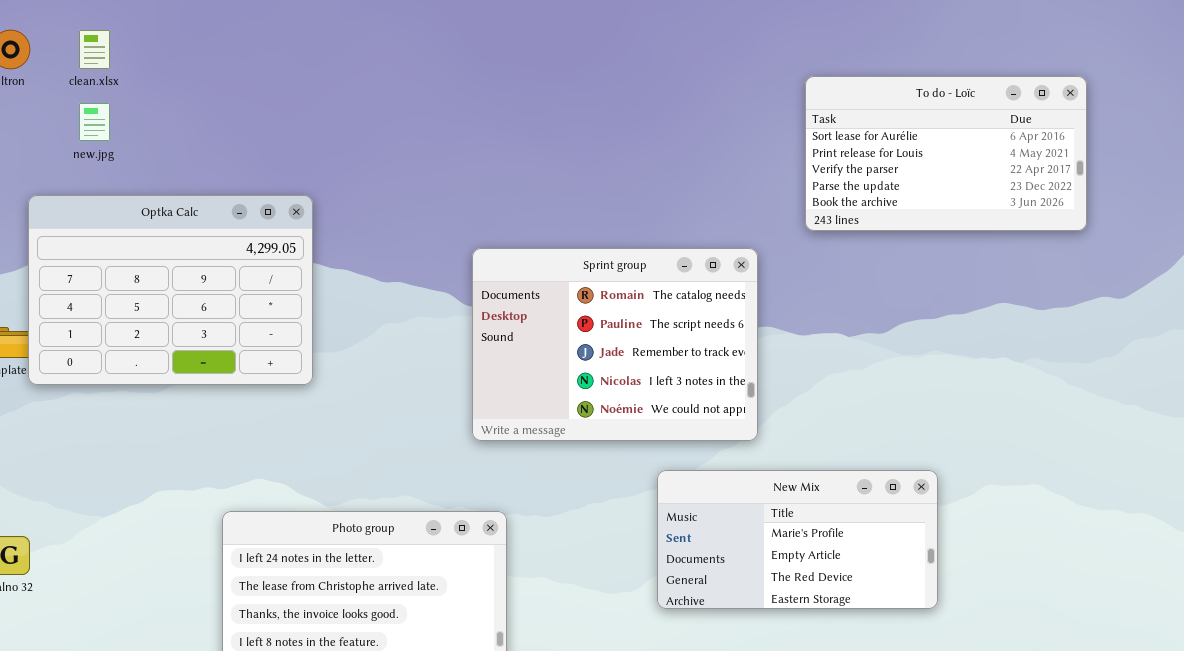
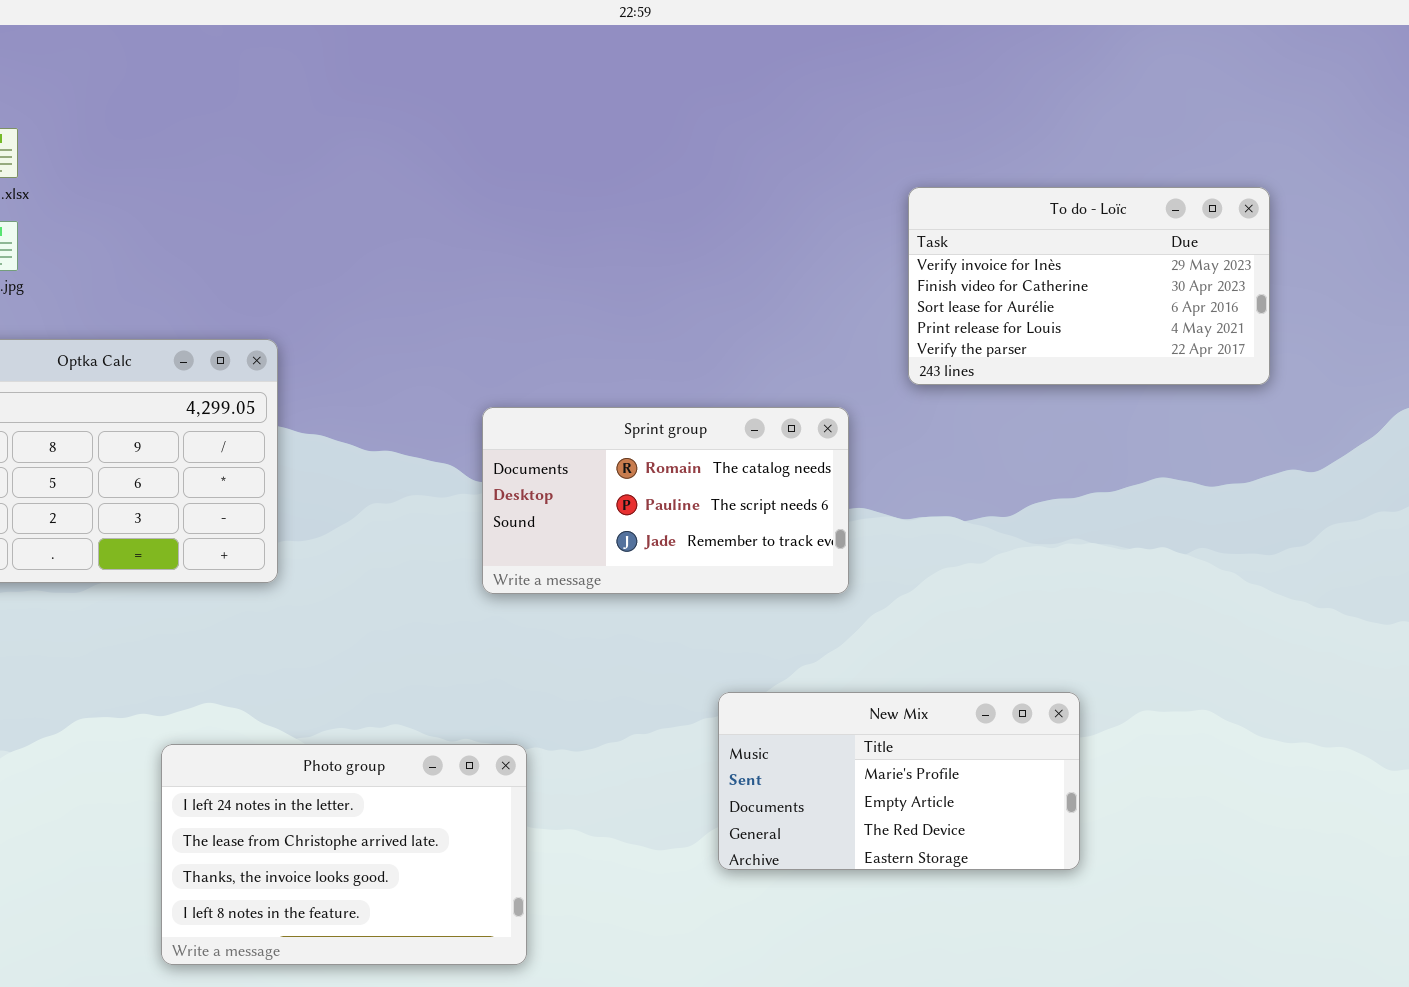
To do - Loïc: [805,76,1087,231] -> [908,187,1270,385], scrolled up 2 rows
Sprint group: [472,248,758,441] -> [482,407,849,594], resized

